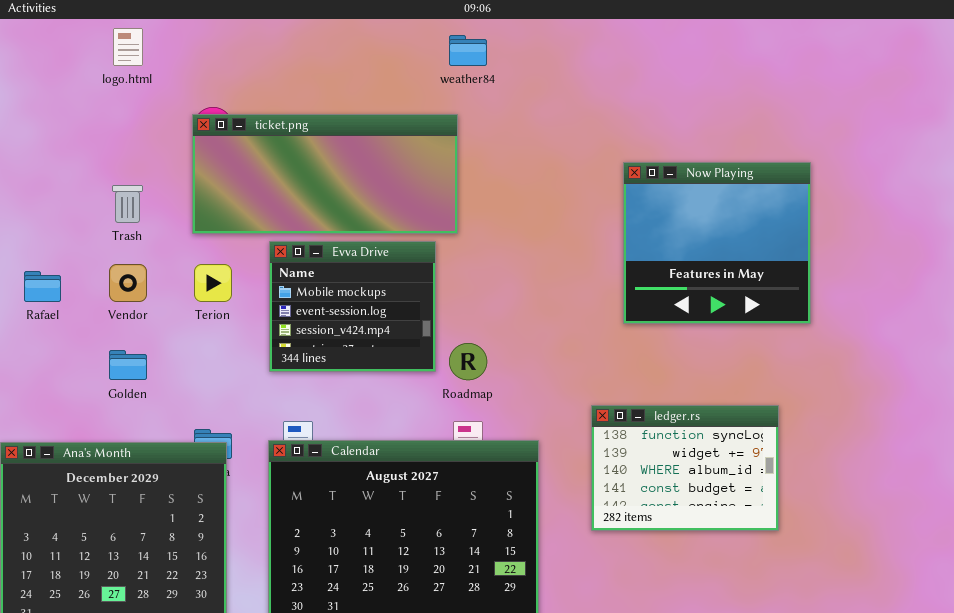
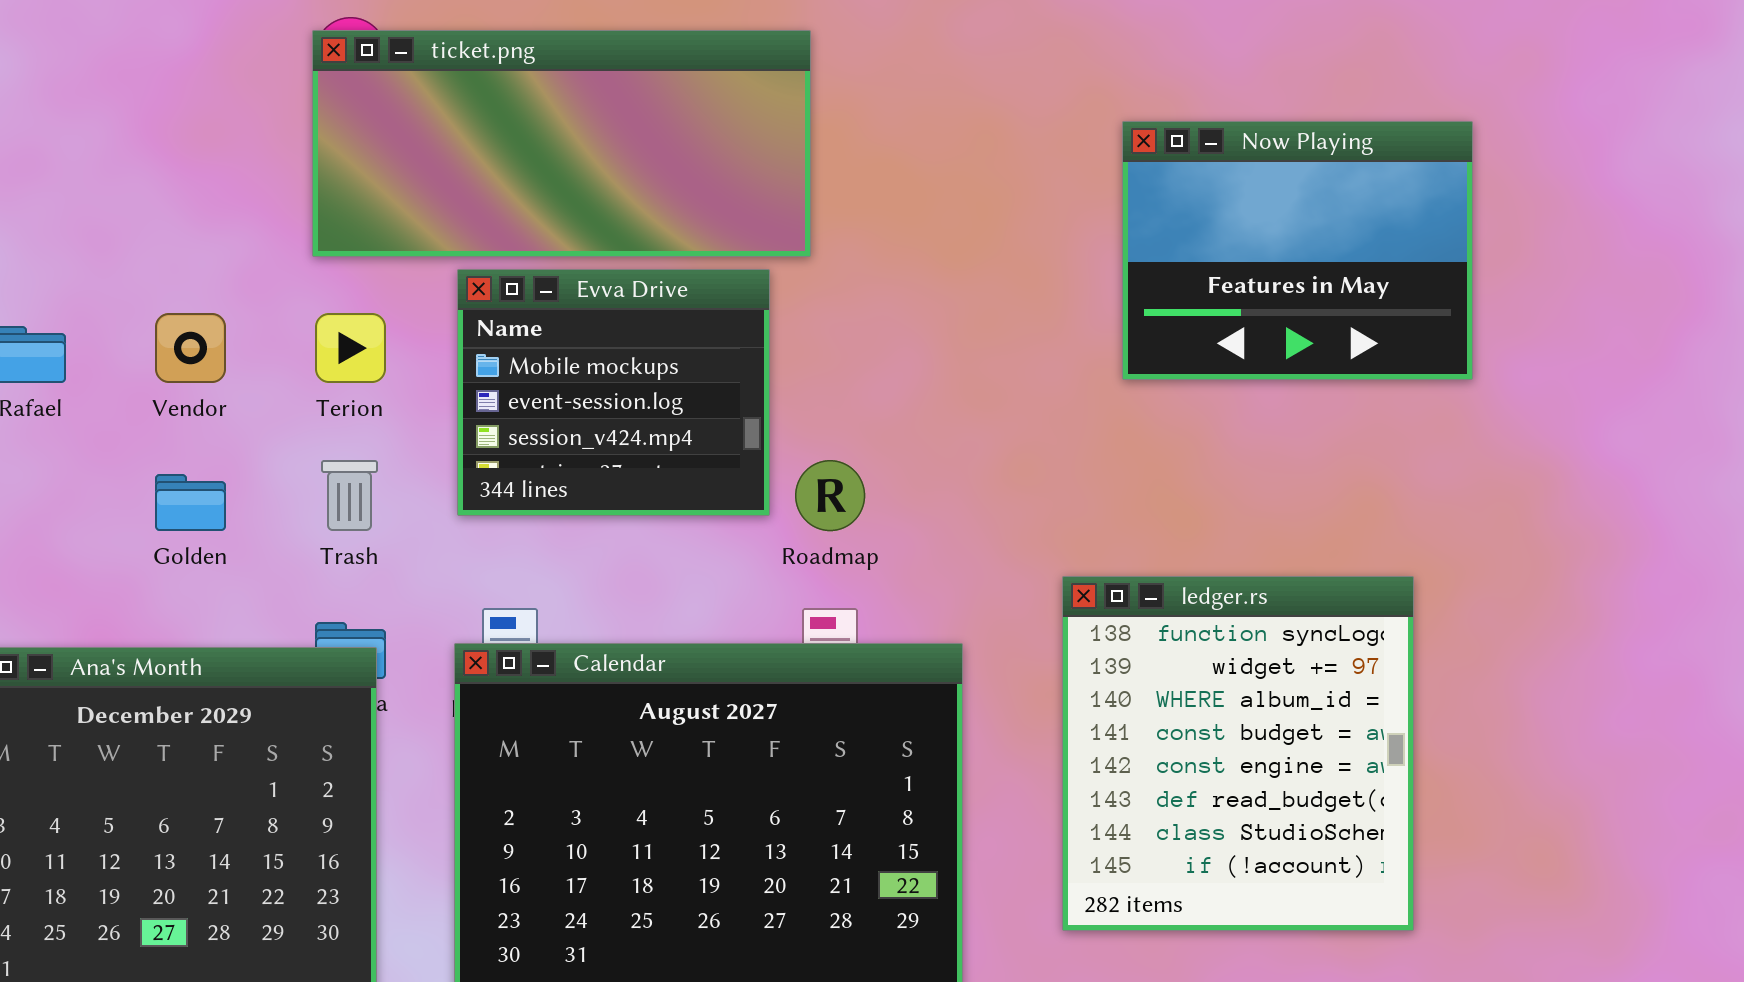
Now Playing: [623,162,811,324] -> [1122,121,1473,380], resized
Trash: [112,185,143,223] -> [321,460,378,531], moved
ledger.rs: [591,405,779,531] -> [1062,576,1414,931], resized

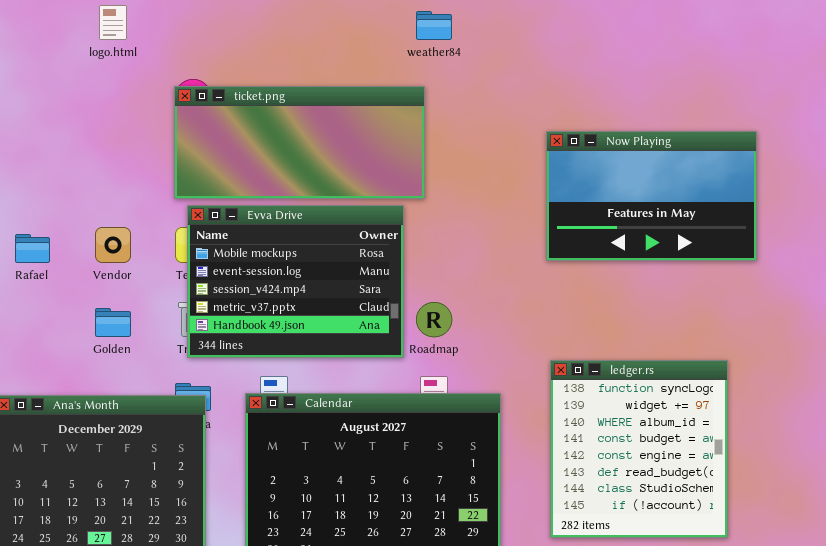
Now Playing: [1122,121,1473,380] -> [546,131,757,261], resized
Evva Drive: [457,269,770,516] -> [187,205,404,358], resized

